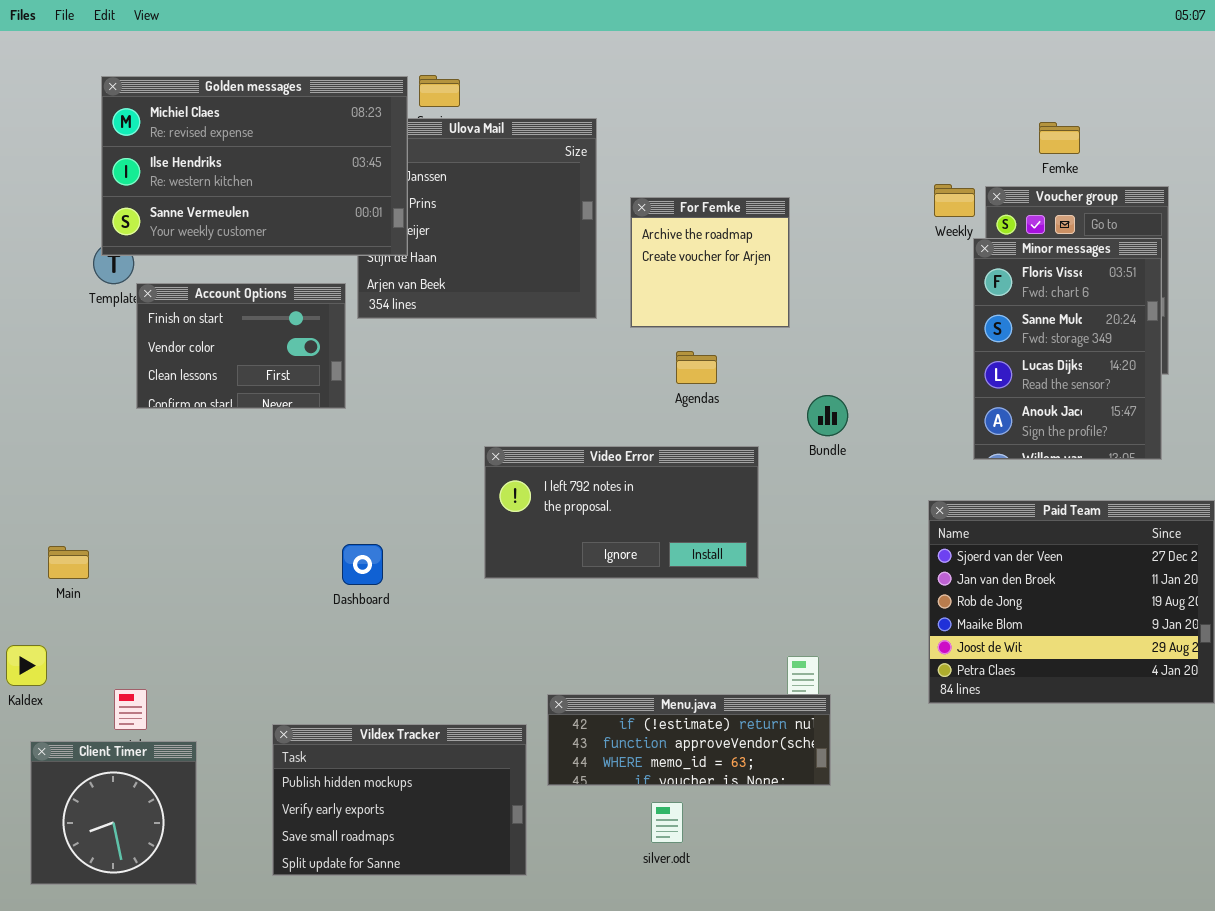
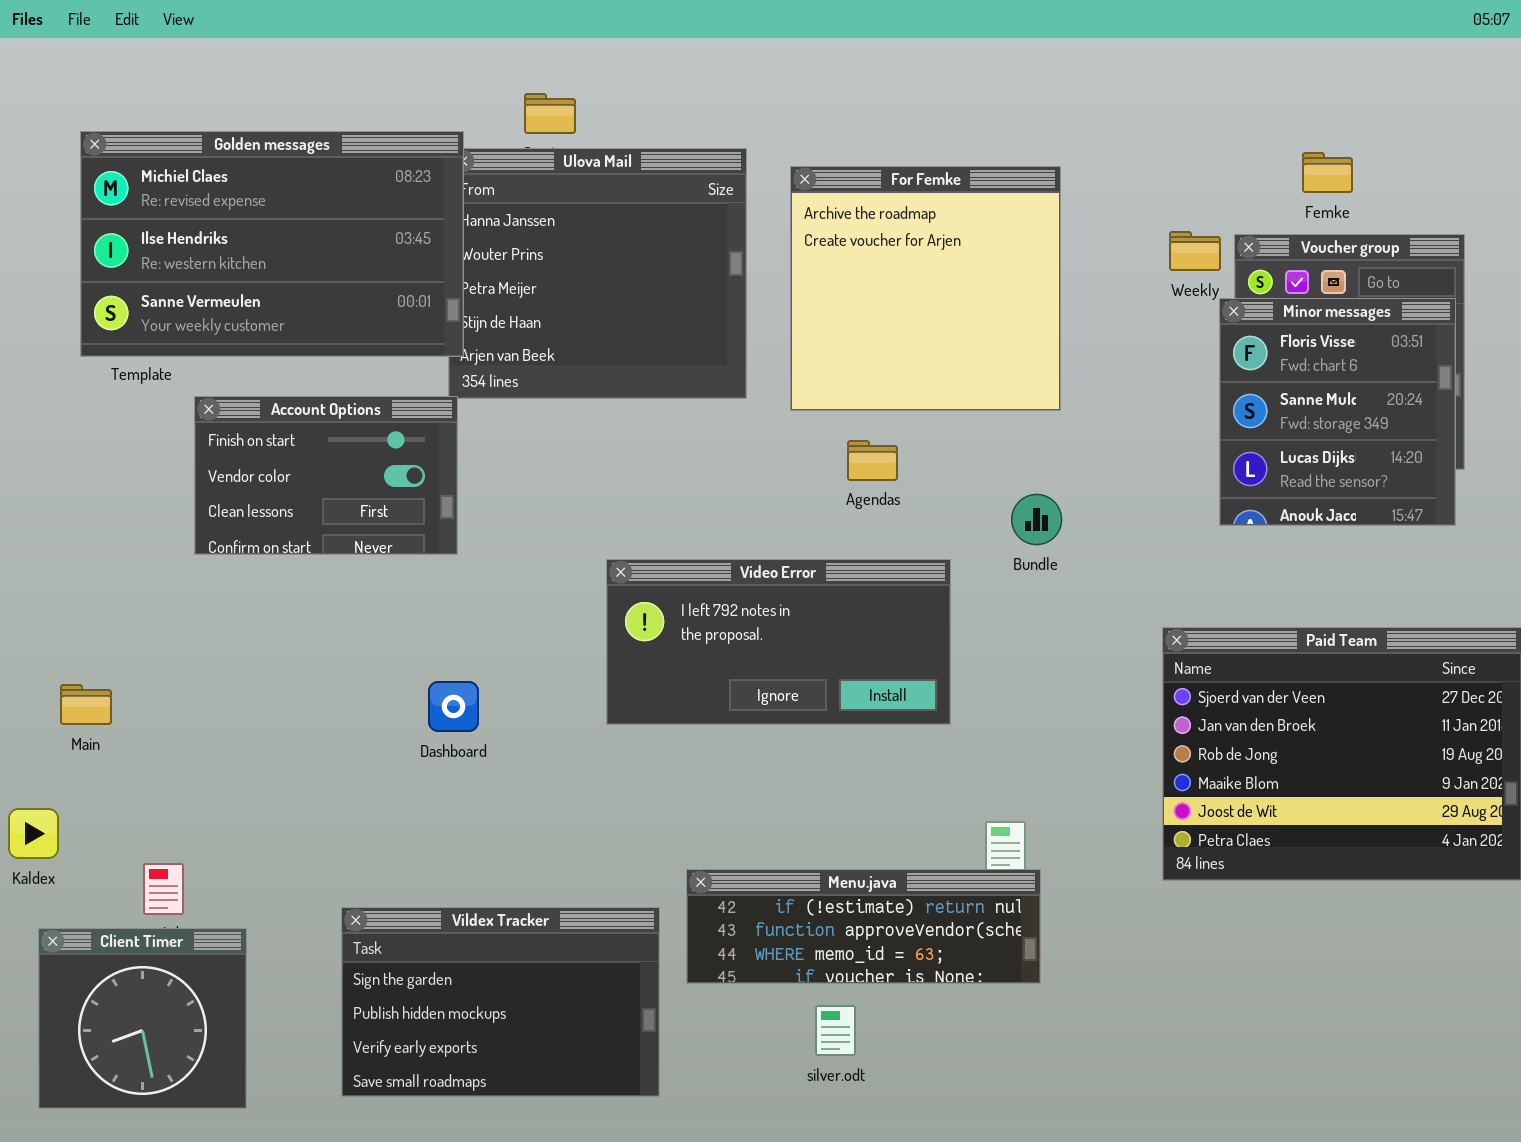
Golden messages: [101,76,408,256] -> [80,131,464,357], moved
For Femke: [630,197,790,328] -> [790,166,1061,411], resized
Minor messages: [973,238,1162,460] -> [1219,298,1456,526], resized
Account Options: [136,283,346,409] -> [194,396,458,555], moved
Vildex Tracker: [272,724,527,876] -> [341,907,660,1097], scrolled up 1 row

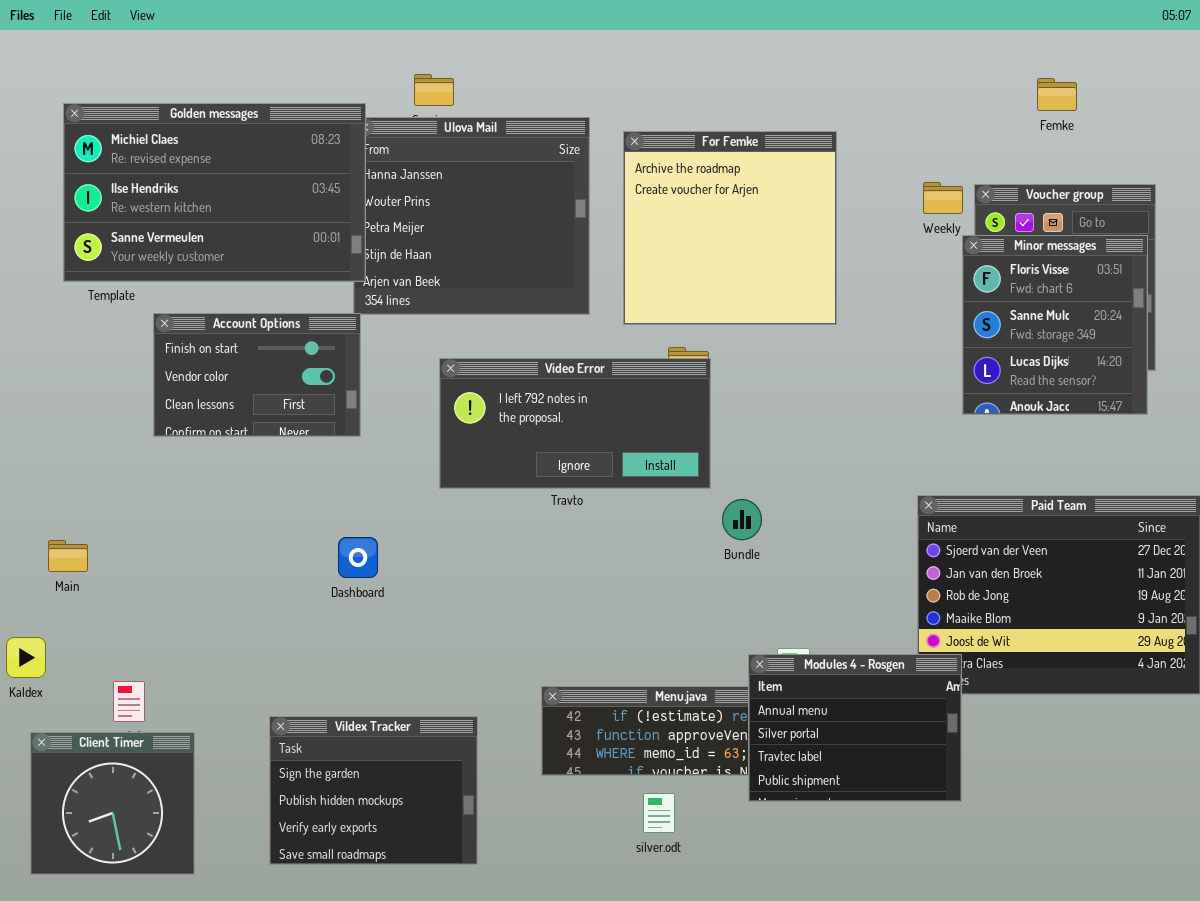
Femke: [1302,152,1353,193] -> [1037,78,1077,111], moved
Bundle: [1011,494,1062,545] -> [722,499,762,540], moved
Video Error: [606,559,951,725] -> [439,358,711,489], moved
Modules 4 - Rosgen: none -> [748,654,962,802], opened
Vildex Tracker: [341,907,660,1097] -> [269,716,478,865], resized

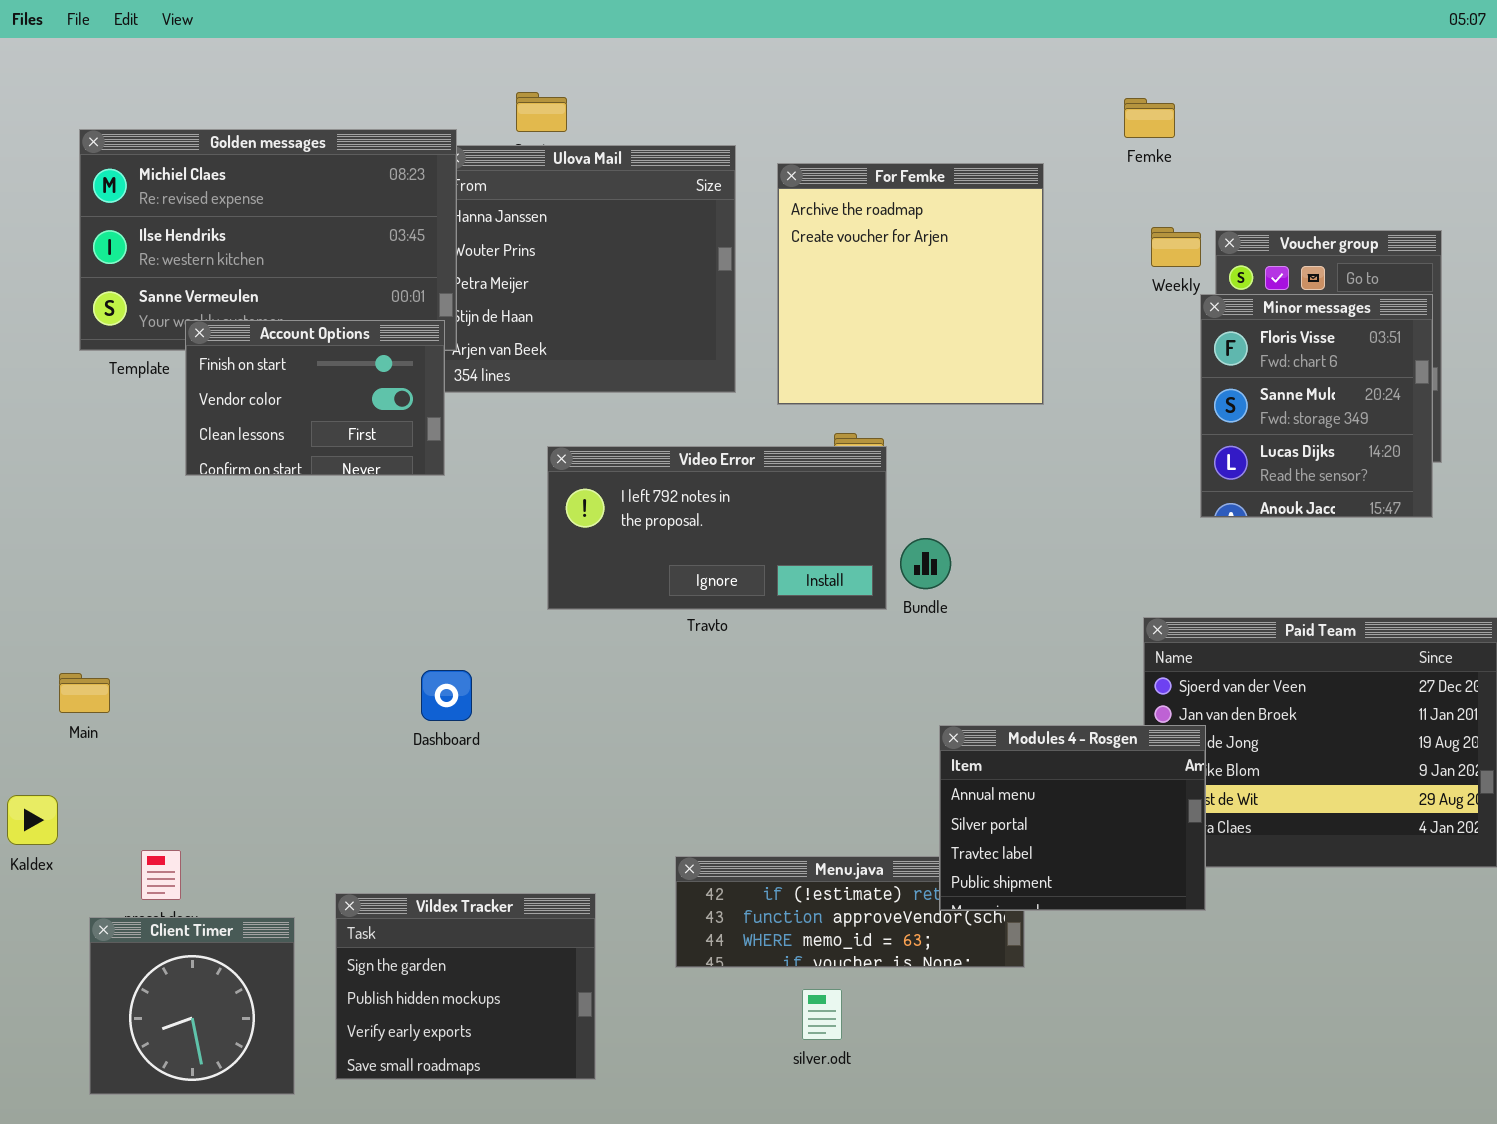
Femke: [1037,78,1077,111] -> [1124,98,1175,138], moved
Account Options: [153,313,361,437] -> [185,320,445,476], moved
Bundle: [722,499,762,540] -> [900,538,951,589], moved
Modules 4 - Rosgen: [748,654,962,802] -> [939,725,1206,911], moved
Client Timer: [30,732,195,875] -> [89,917,295,1095], moved

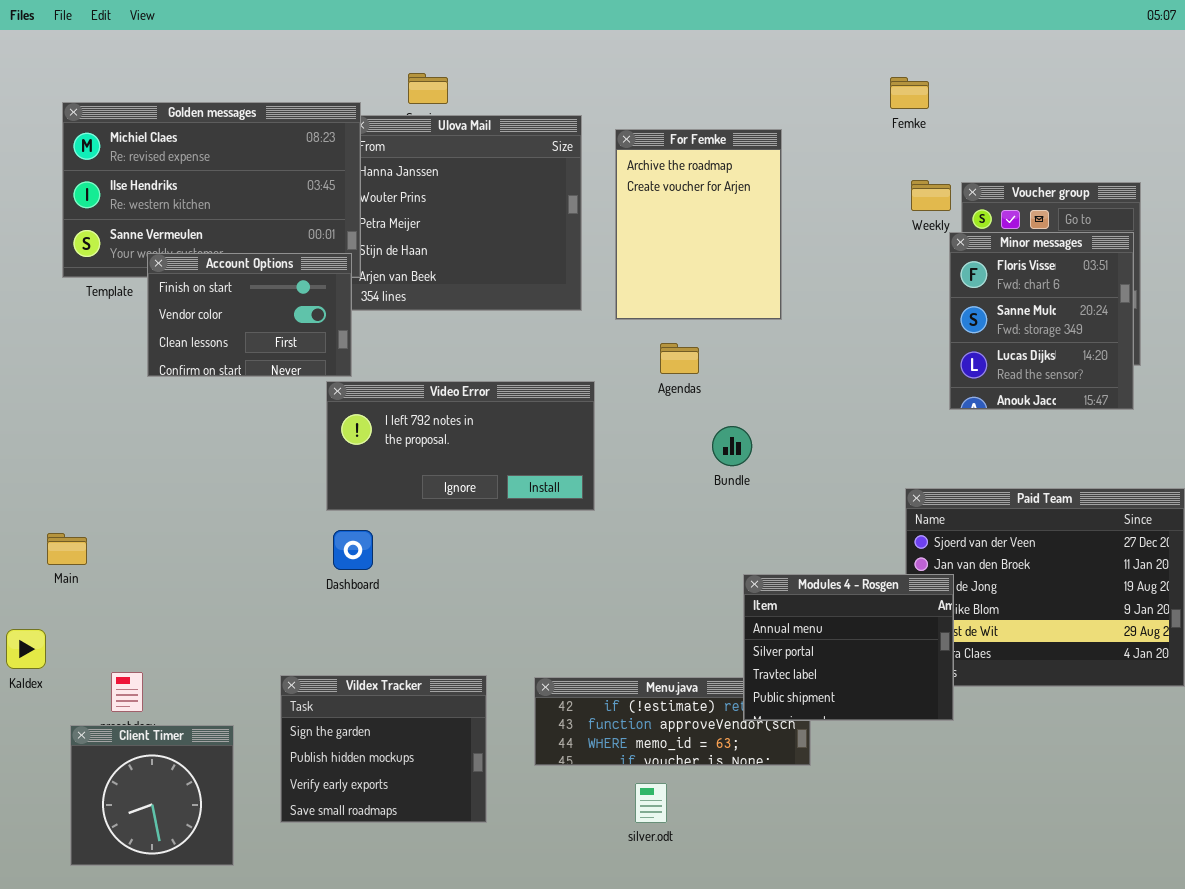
For Femke: [777,163,1044,405] -> [615,129,782,320], resized
Video Error: [547,446,887,610] -> [326,381,595,511], moved
Vildex Tracker: [335,893,596,1080] -> [280,675,487,823], moved

